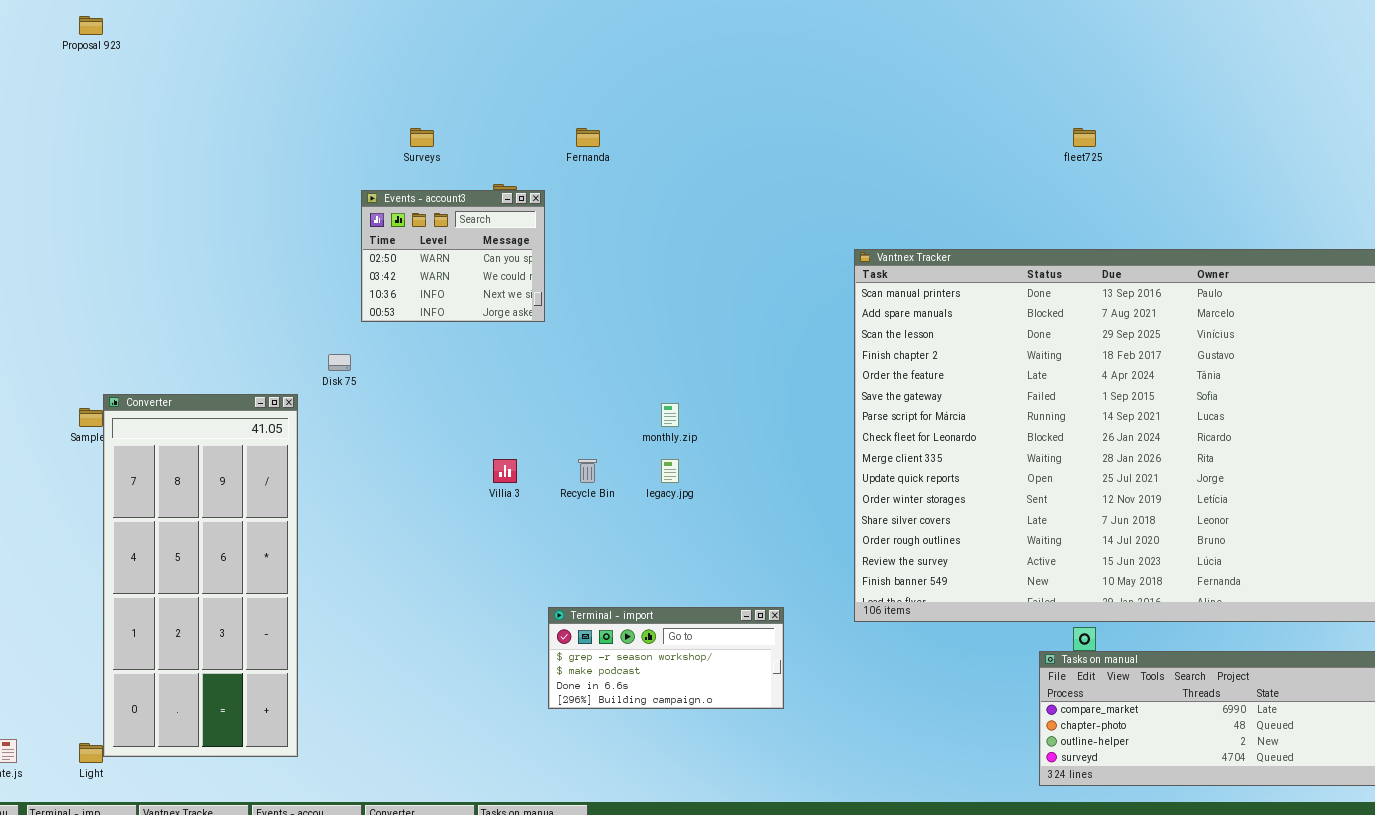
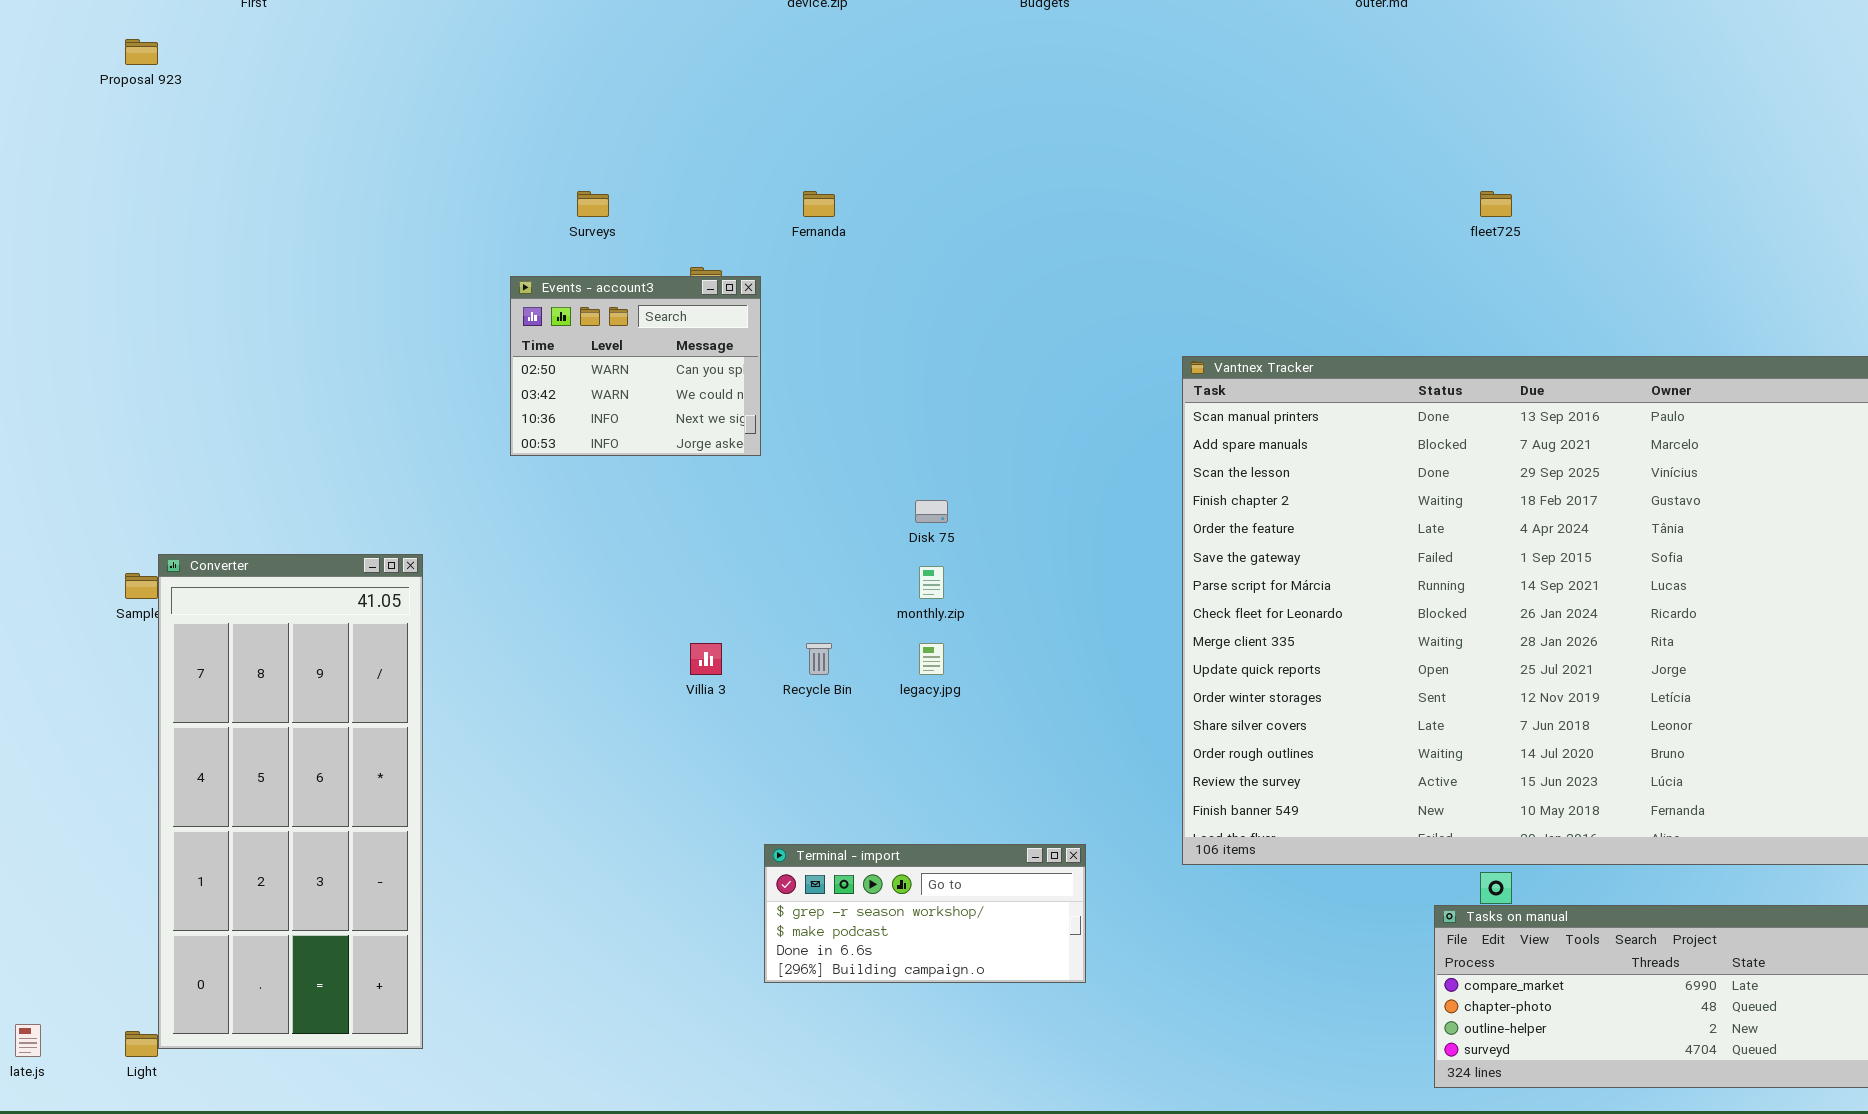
Disk 75: [328,354,351,371] -> [915,500,948,523], moved

